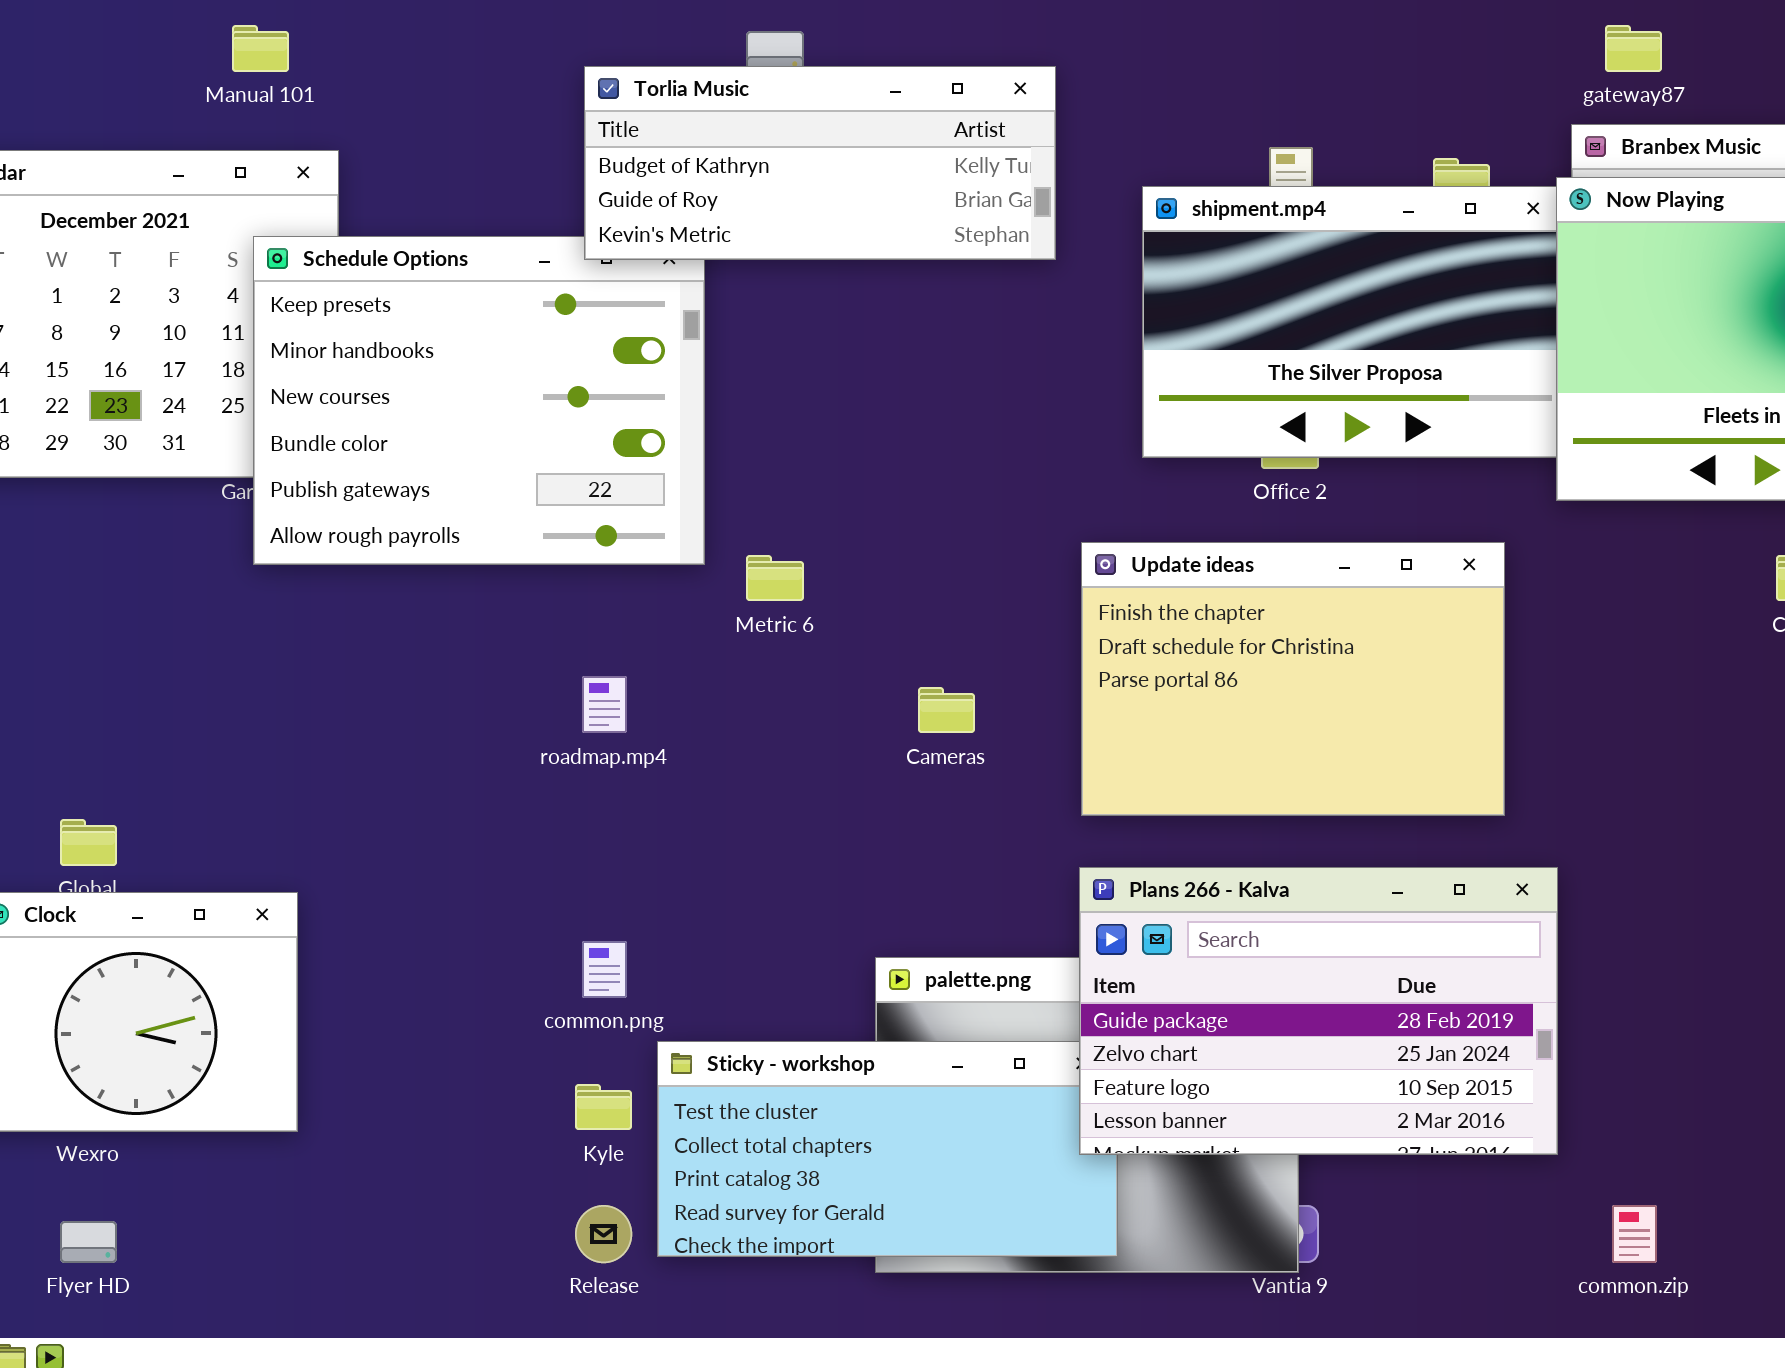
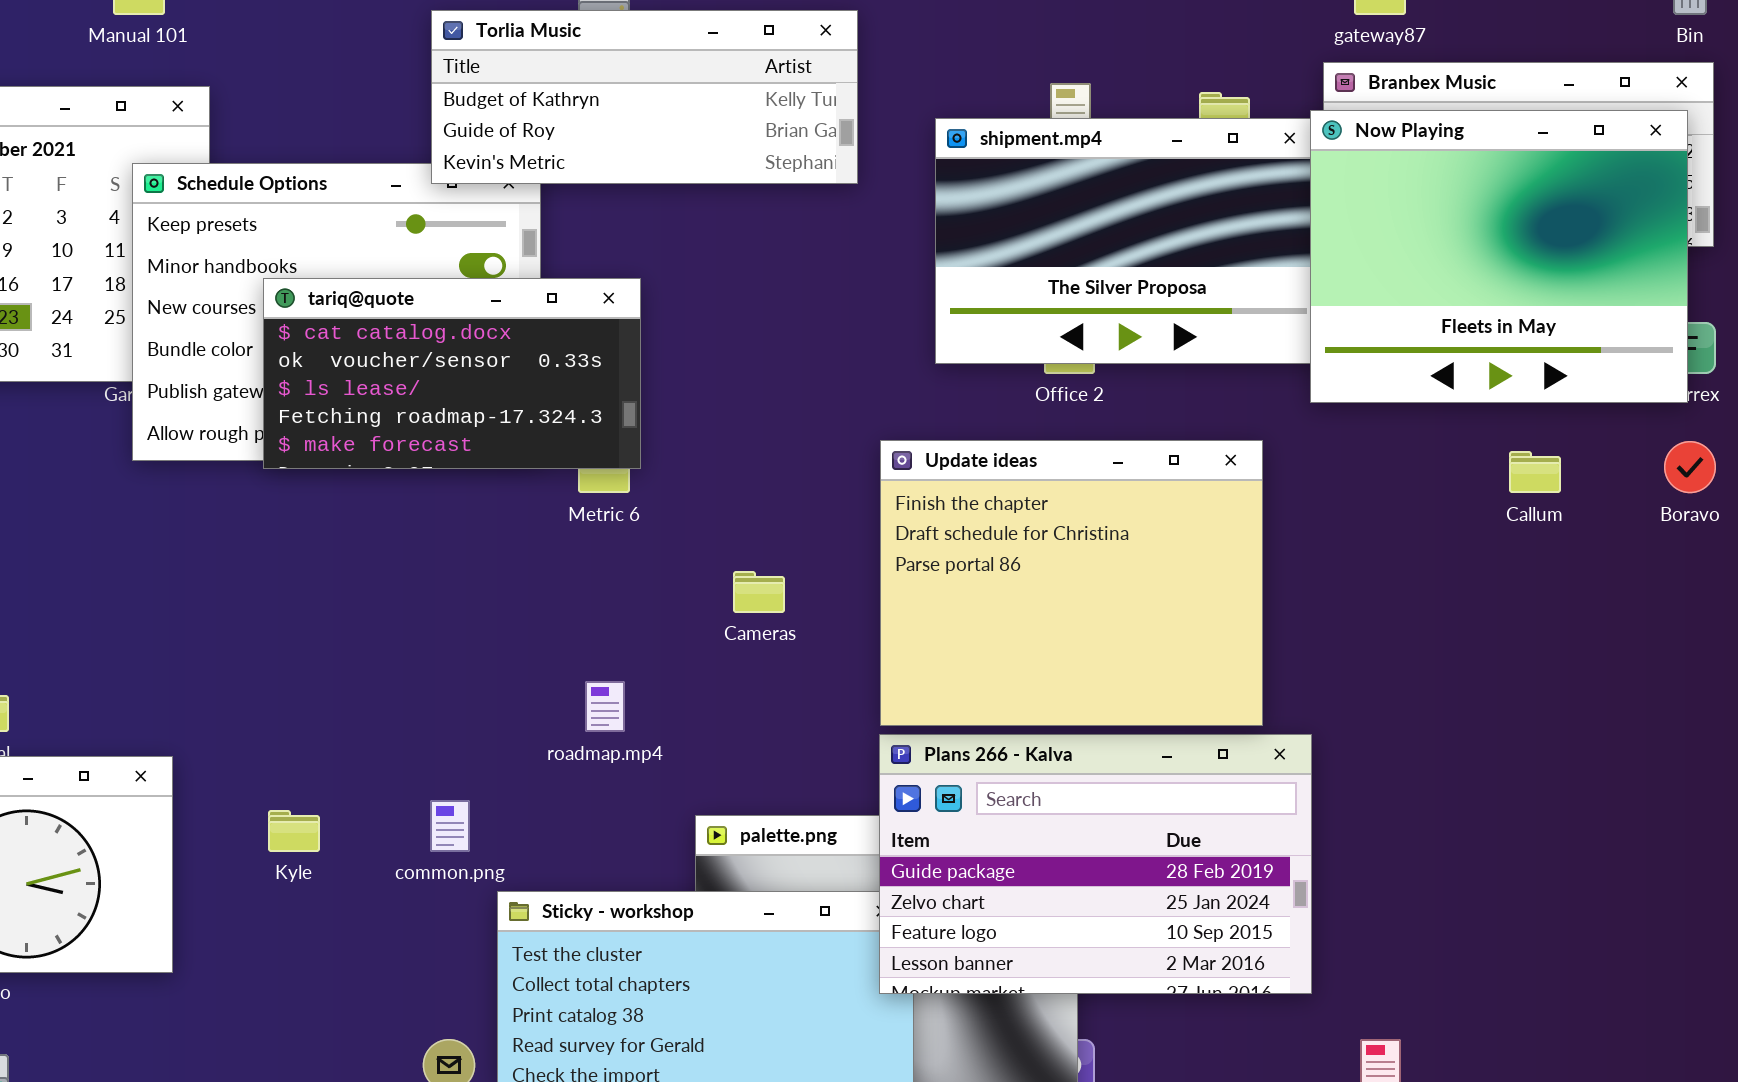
tariq@quote: none -> [263,278,641,469], opened
Update ideas: [1081,542,1505,816] -> [880,440,1263,726], resized
roadmap.mp4: [582,676,627,733] -> [585,681,625,732], moved
Kyle: [575,1084,632,1130] -> [268,810,320,852], moved

